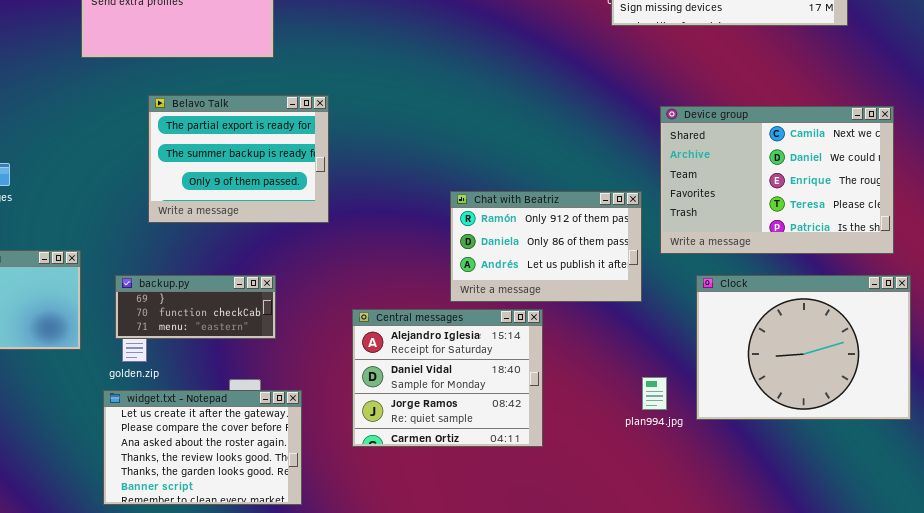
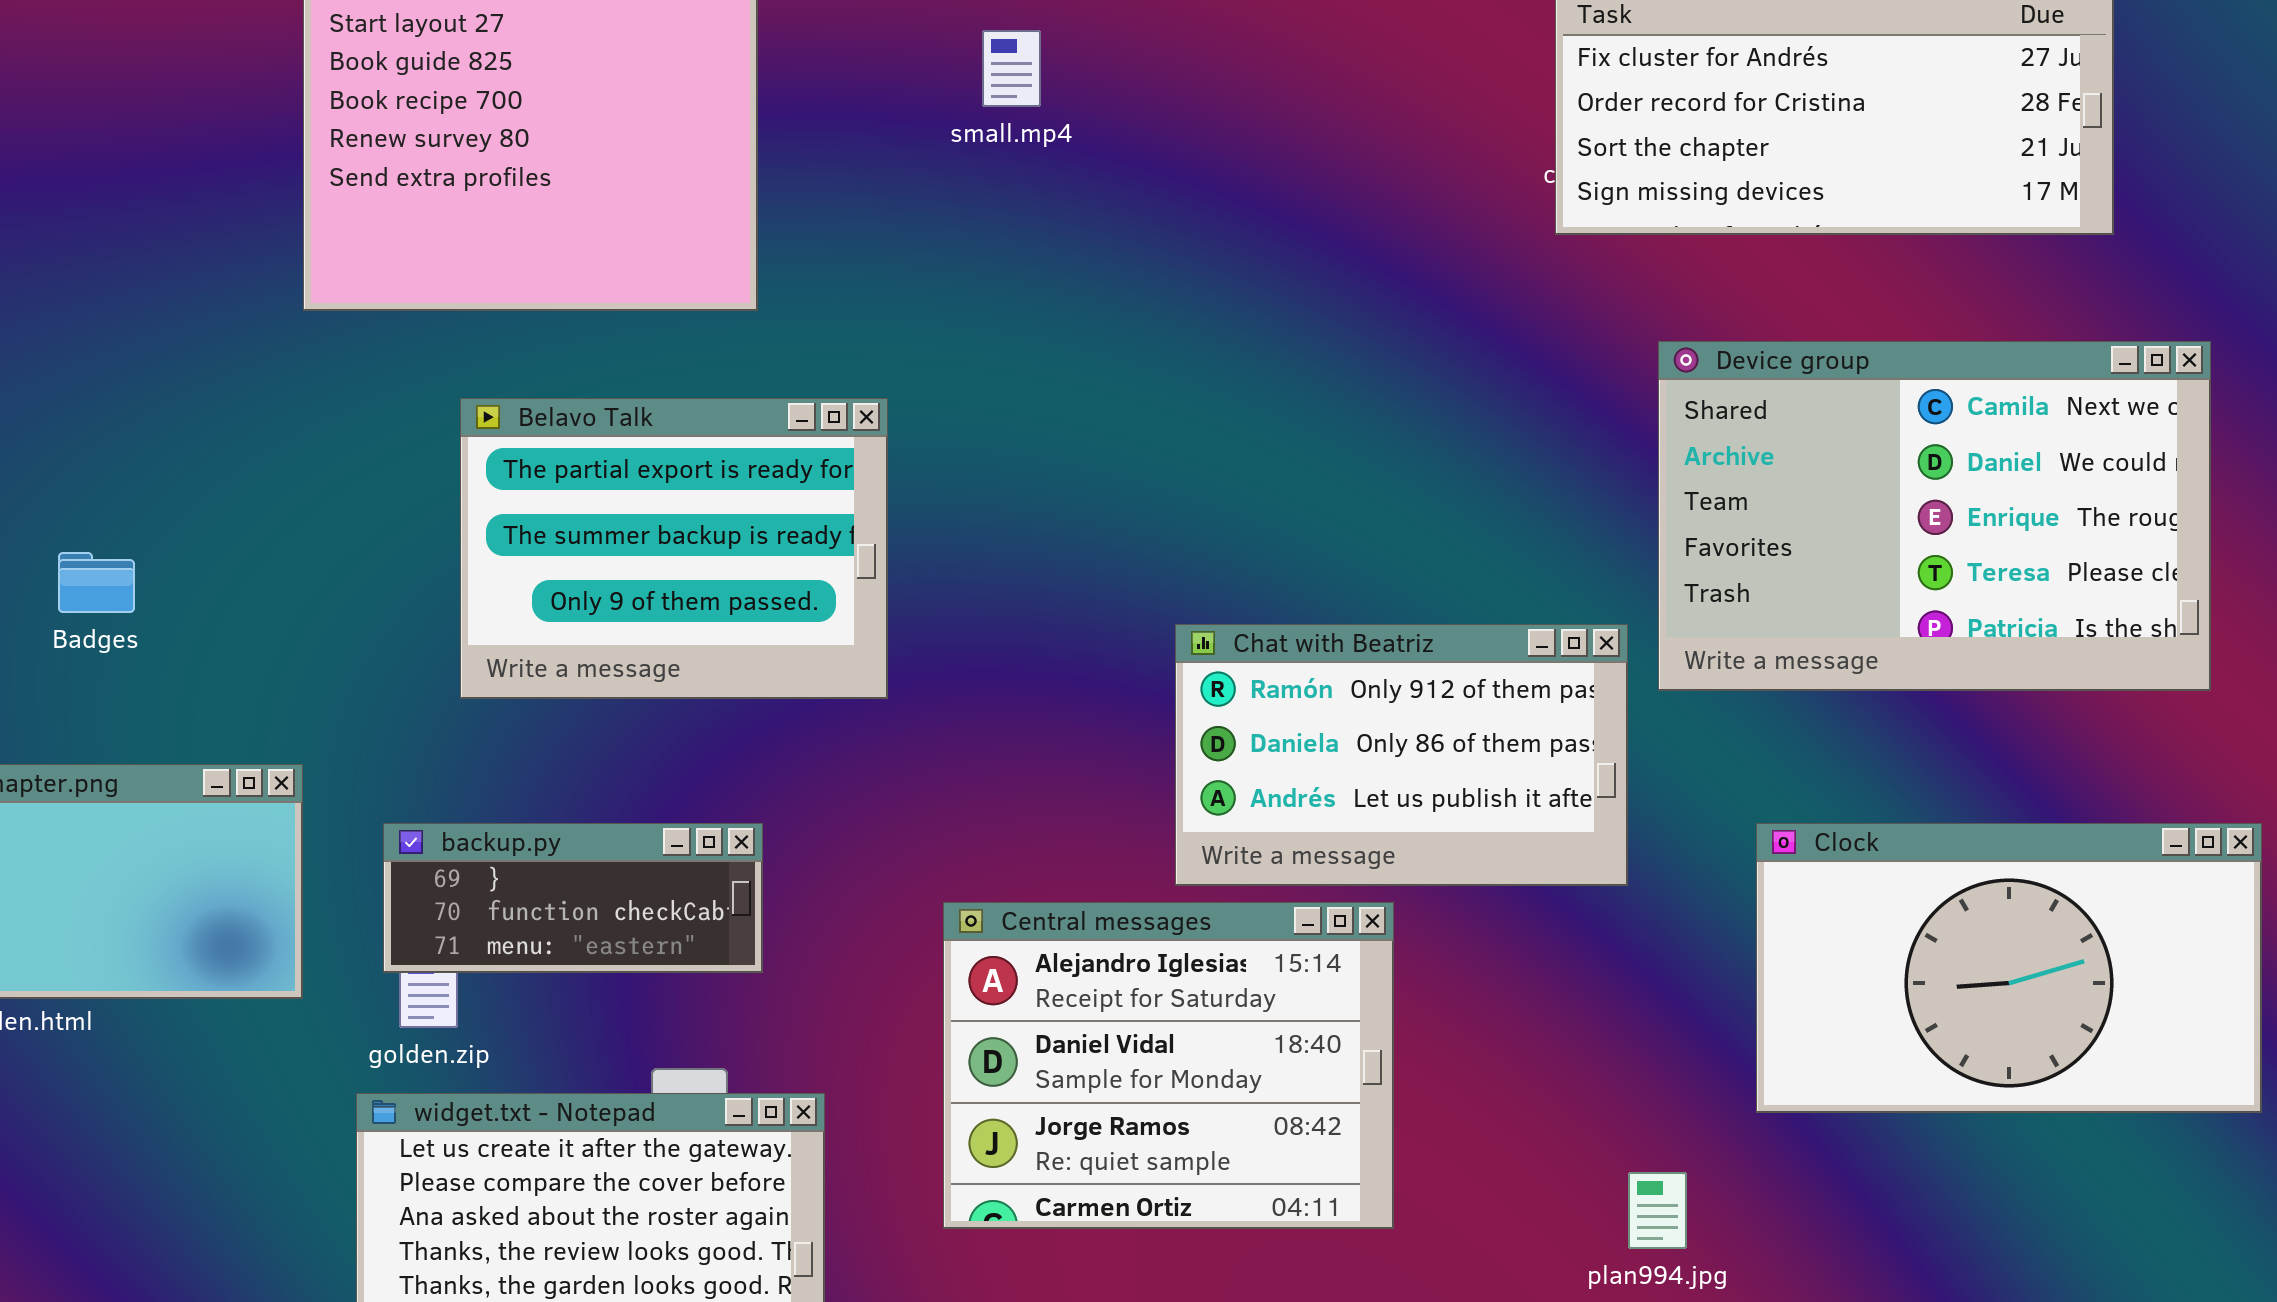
Device group: [660,106,894,254] -> [1658,341,2211,691], moved
Clock: [696,275,911,420] -> [1756,823,2262,1113], resized
plan994.jpg: [642,377,667,410] -> [1628,1172,1687,1249], moved

